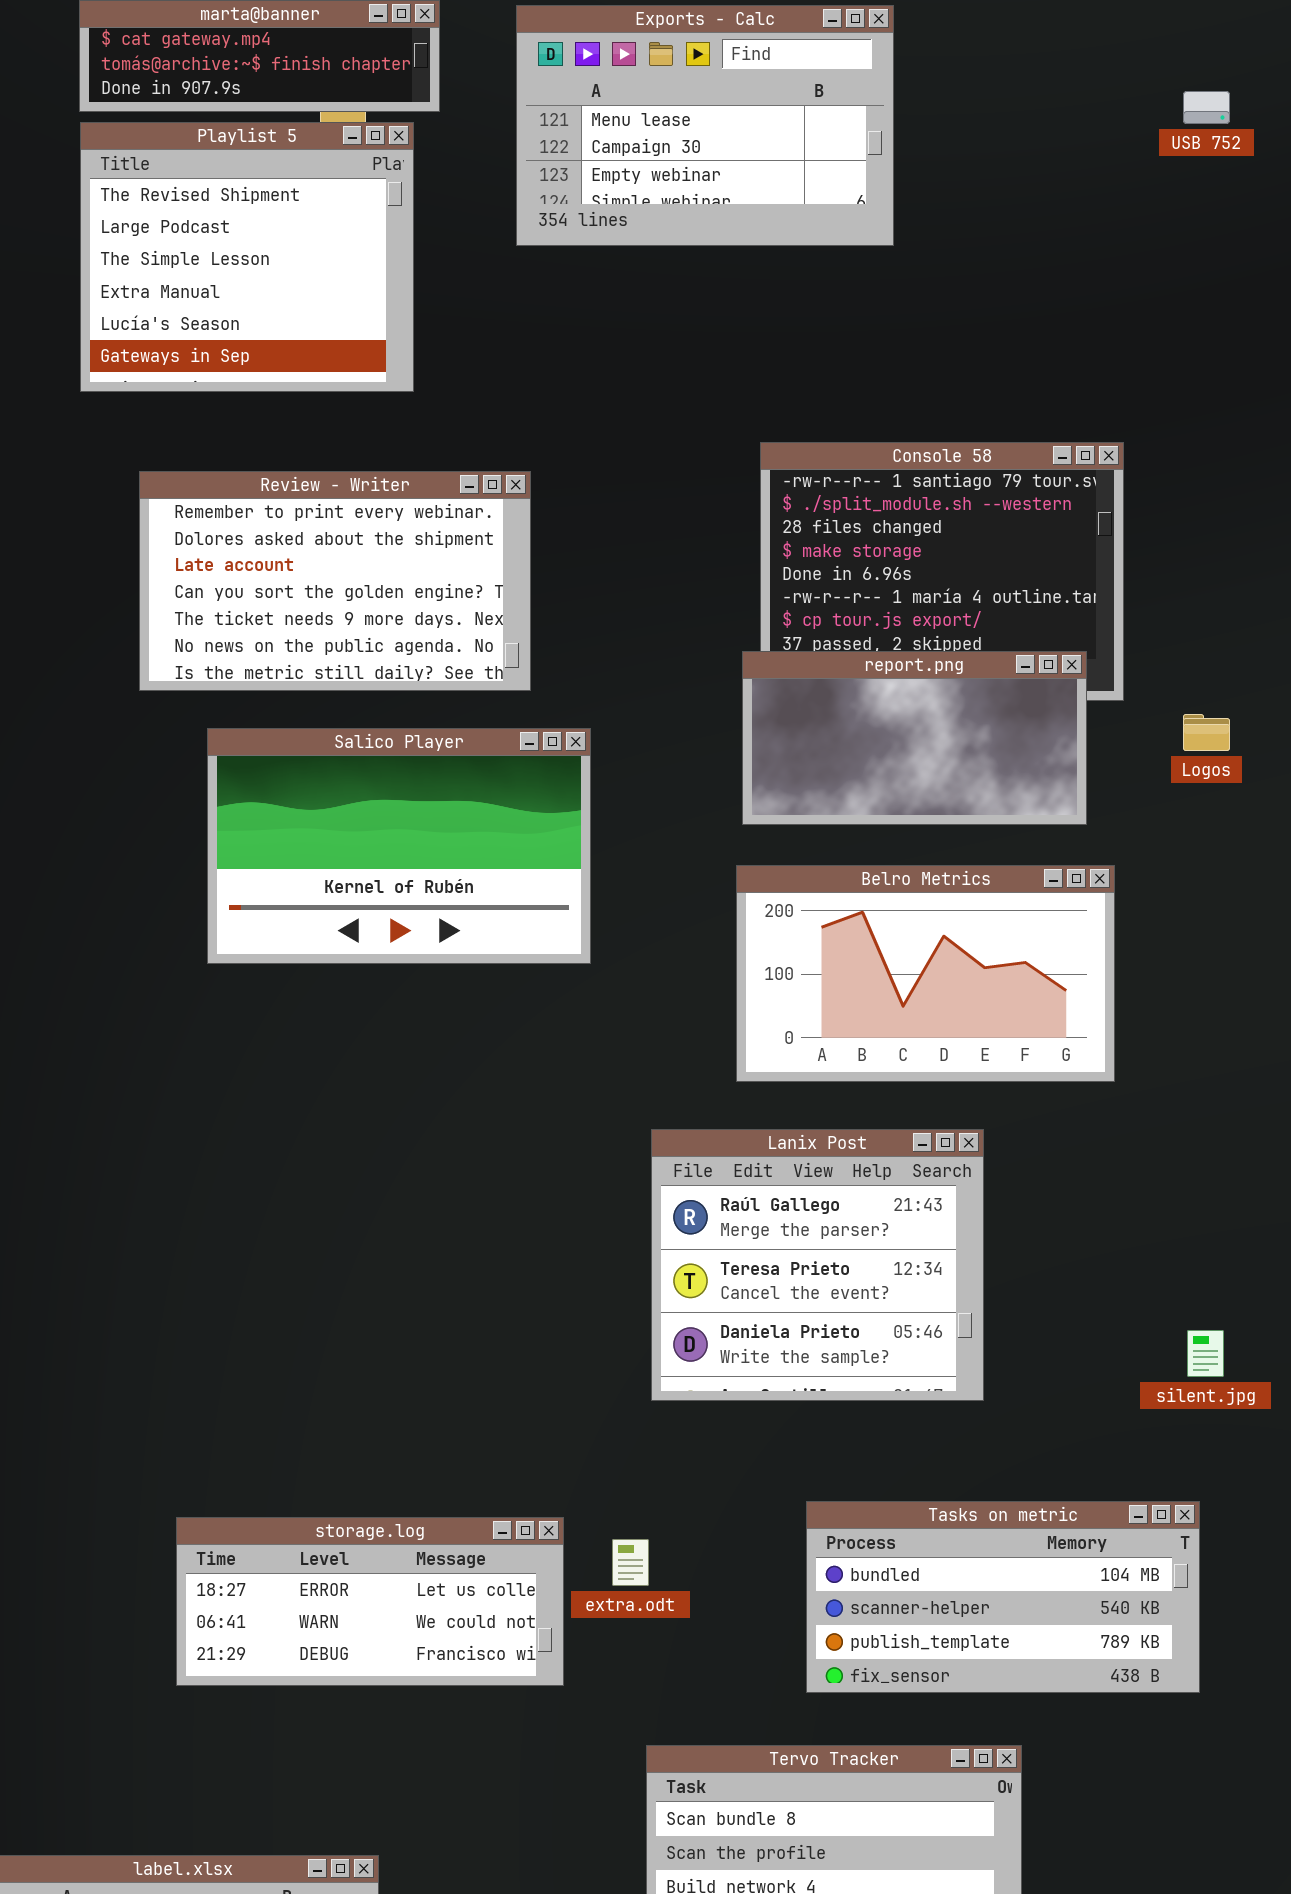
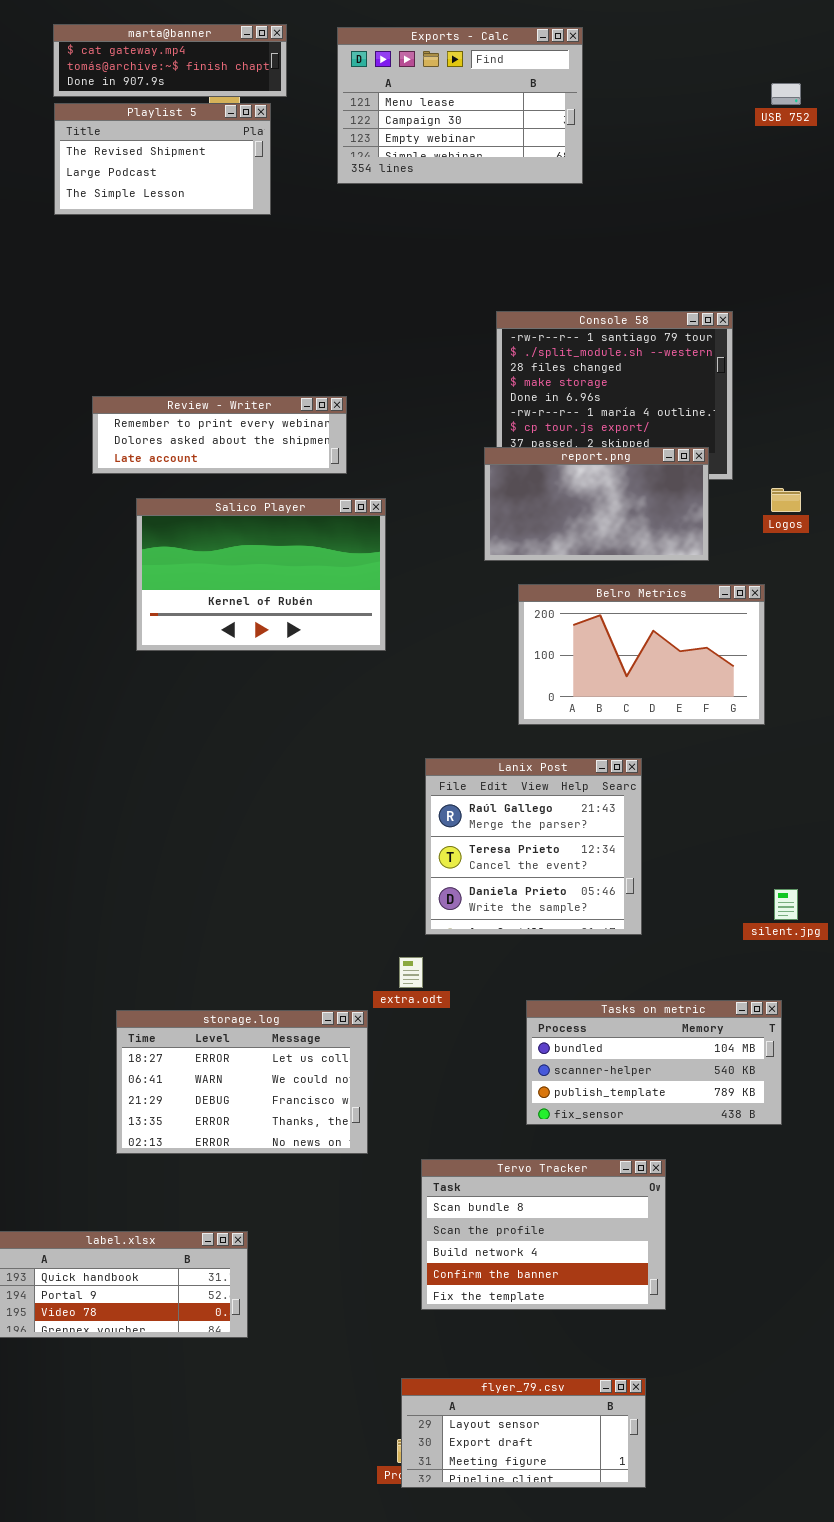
Playlist 5: [80,122,414,392] -> [54,103,271,215], resized
Review - Writer: [139,471,531,691] -> [92,396,347,474], resized
Belro Metrics: [736,865,1115,1082] -> [518,584,765,725], moved
storage.log: [176,1517,564,1686] -> [116,1010,368,1154], resized
extra.odt: [612,1539,649,1586] -> [399,957,423,988], moved

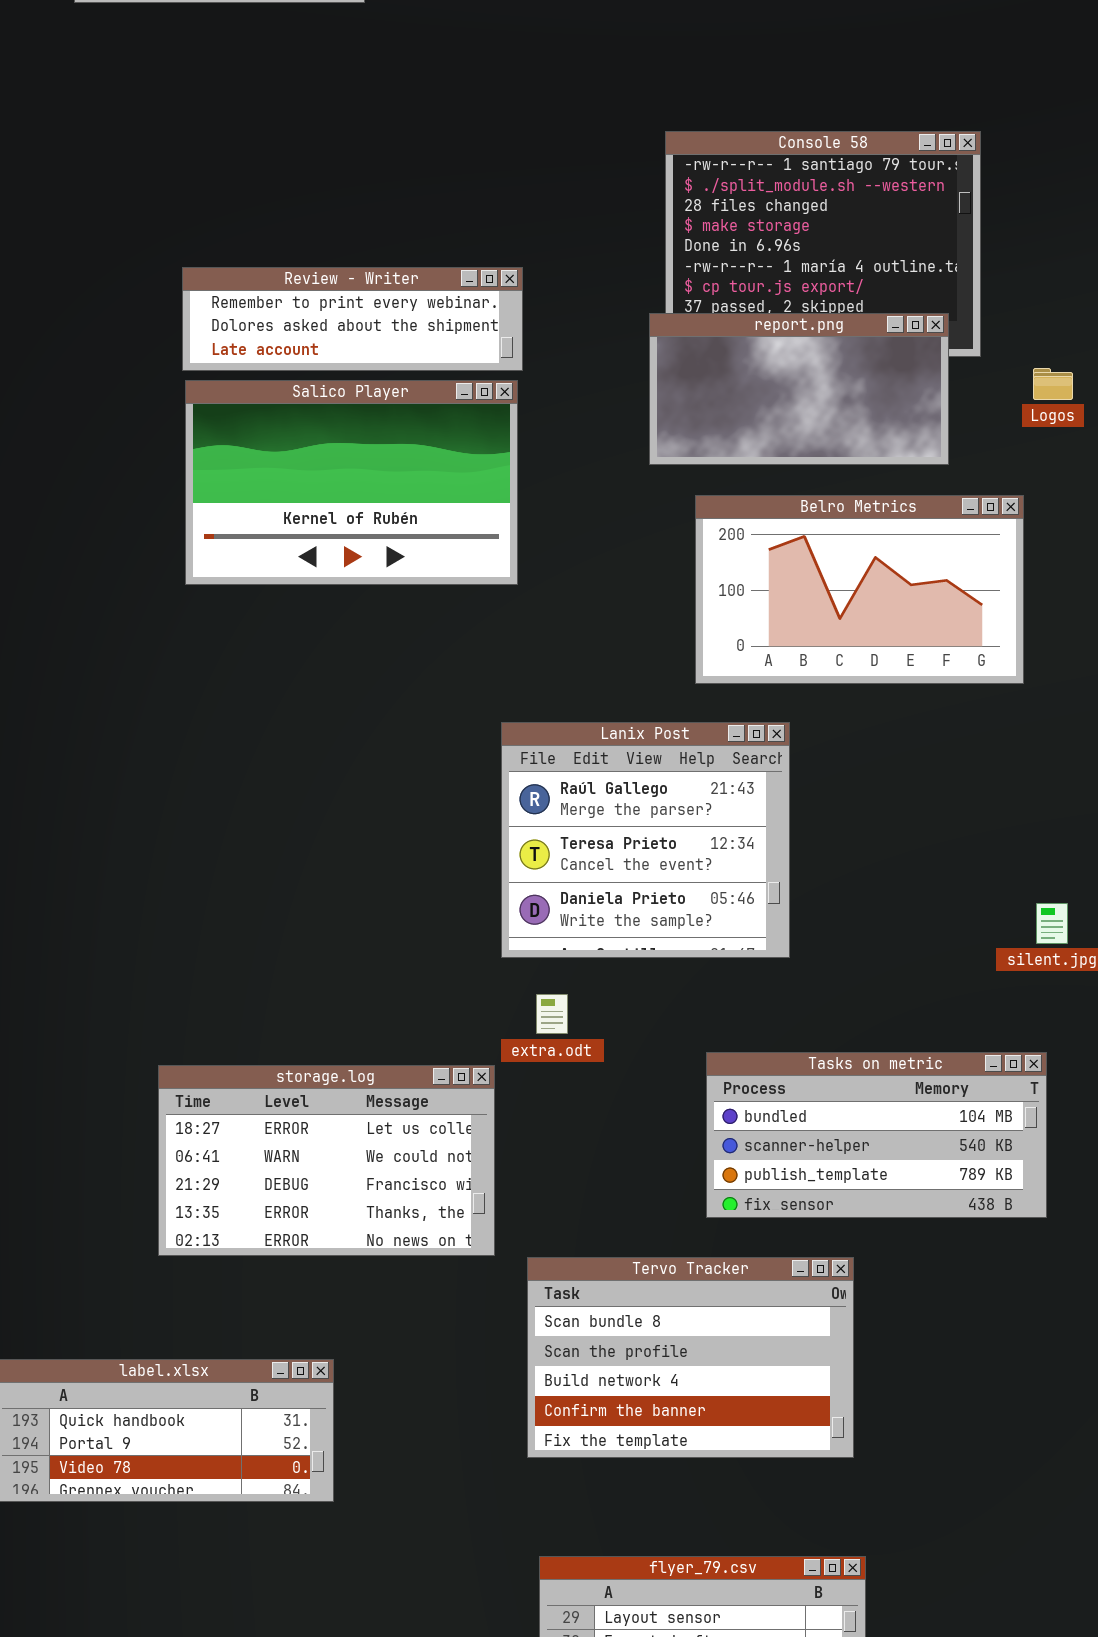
Review - Writer: [92,396,347,474] -> [182,267,523,371], moved
Lanix Post: [425,758,642,935] -> [501,722,790,958], moved
Tervo Tracker: [421,1159,666,1310] -> [527,1257,854,1458], moved

